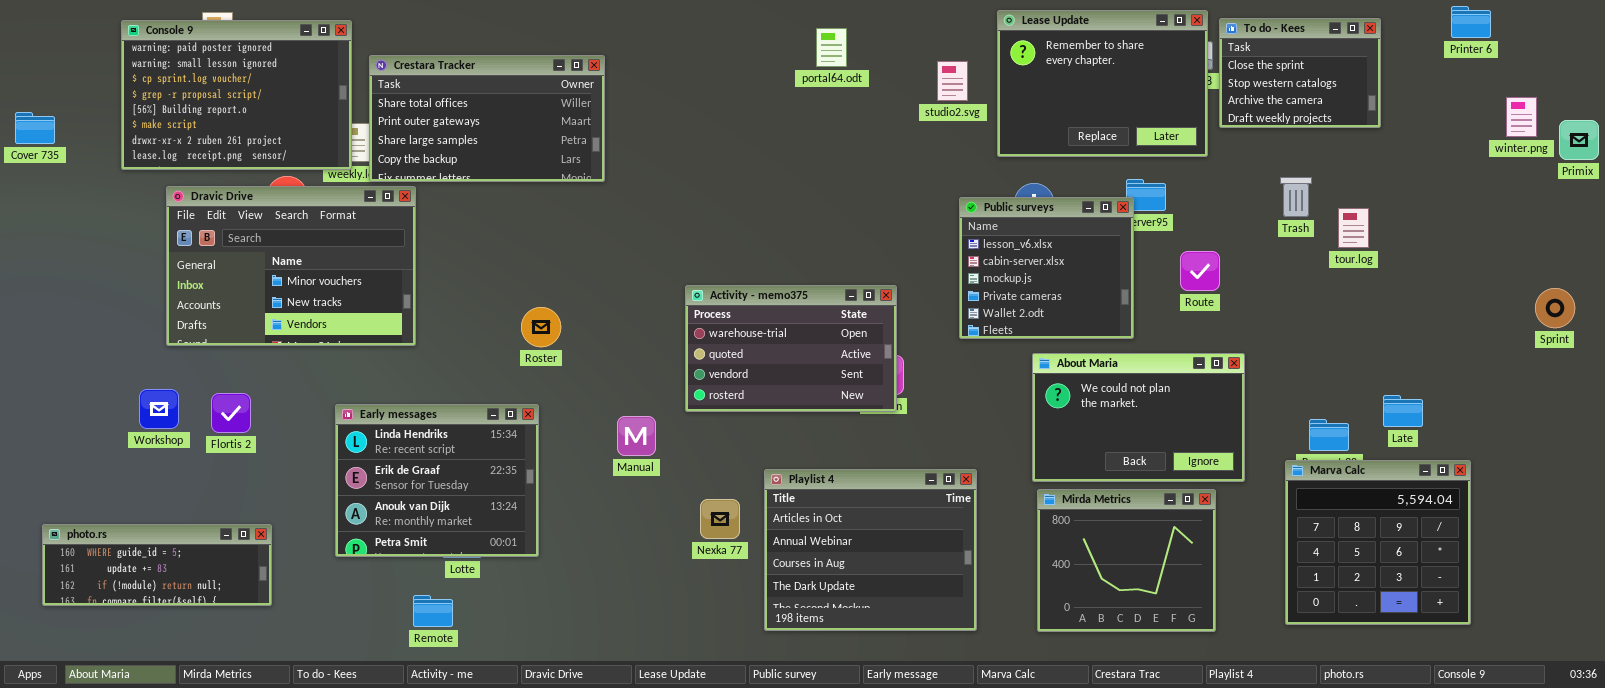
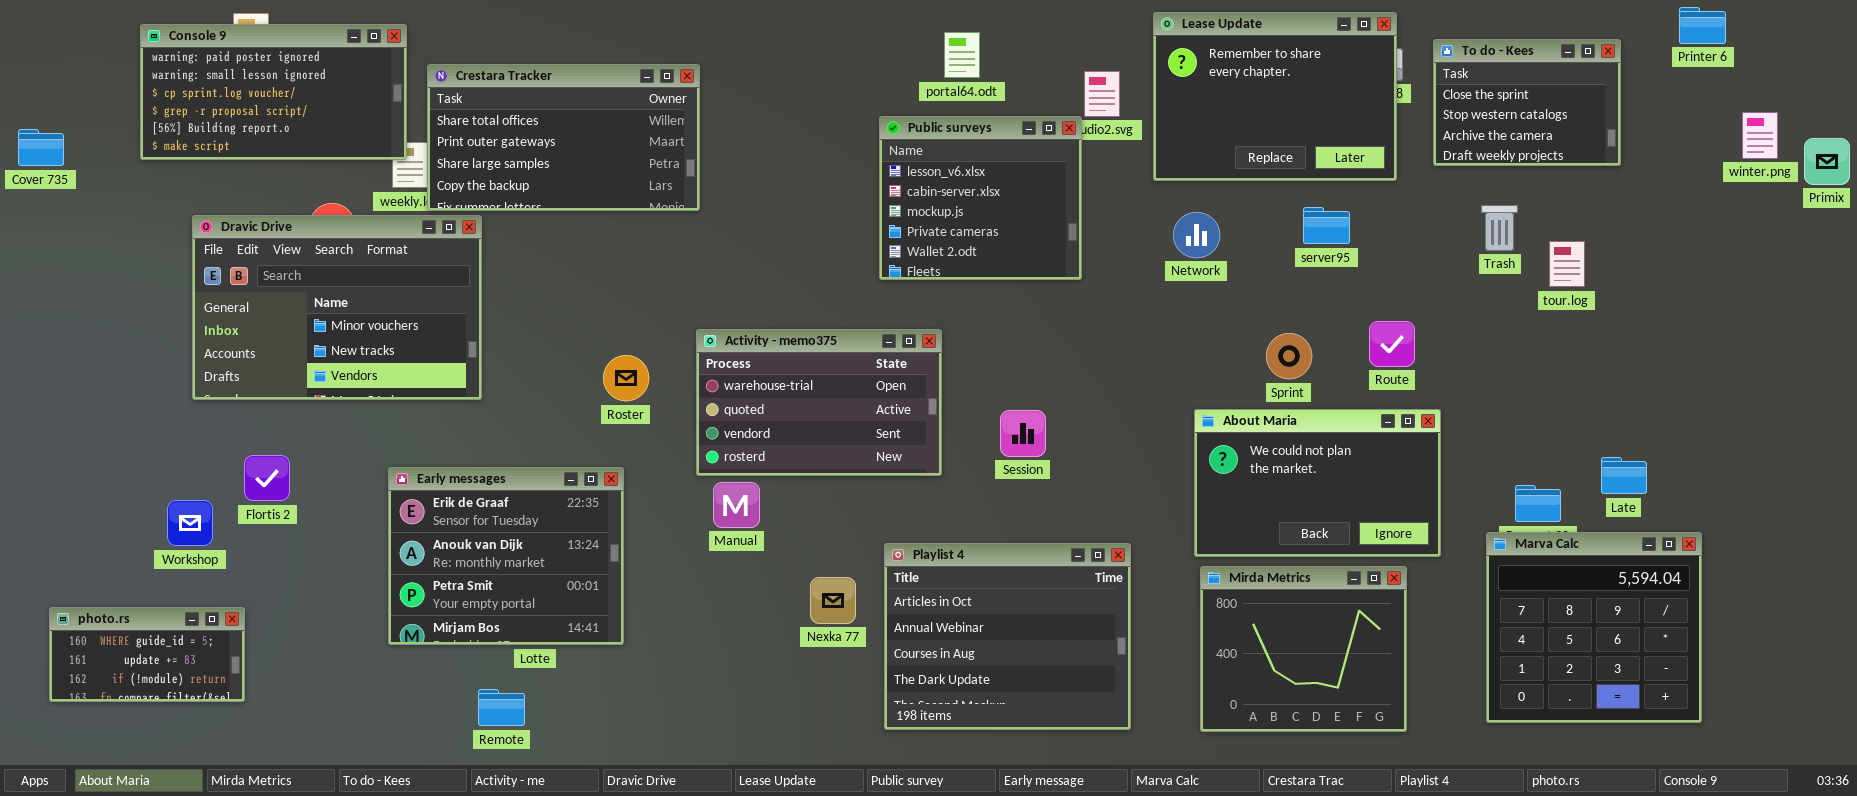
To do - Kees: [1219,18,1381,128] -> [1433,39,1621,166], moved
Console 9: [121,20,352,170] -> [140,24,407,160], resized
Public surveys: [959,197,1134,339] -> [879,116,1082,280], moved
Route: [1180,251,1220,291] -> [1369,321,1415,367], moved
Activity - memo375: [685,285,897,412] -> [696,329,942,476], moved
Sprint: [1535,288,1575,328] -> [1266,333,1312,379], moved
Workshop: [139,389,179,429] -> [167,500,213,546], moved
Early messages: [335,404,539,557] -> [388,467,624,645], scrolled down 1 row
photo.rs: [42,524,272,606] -> [49,607,245,702], resized

